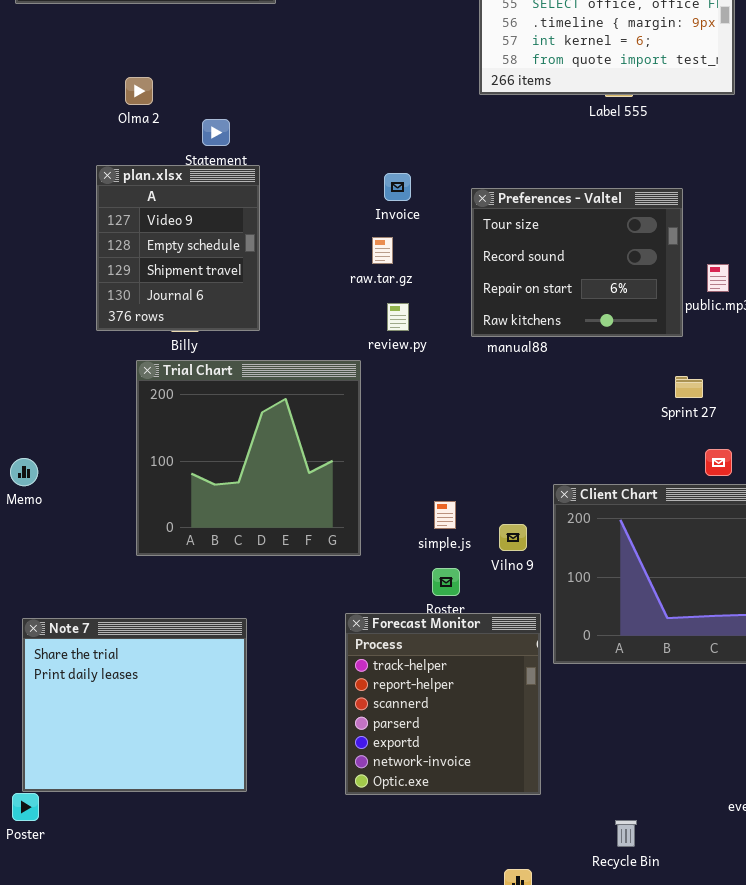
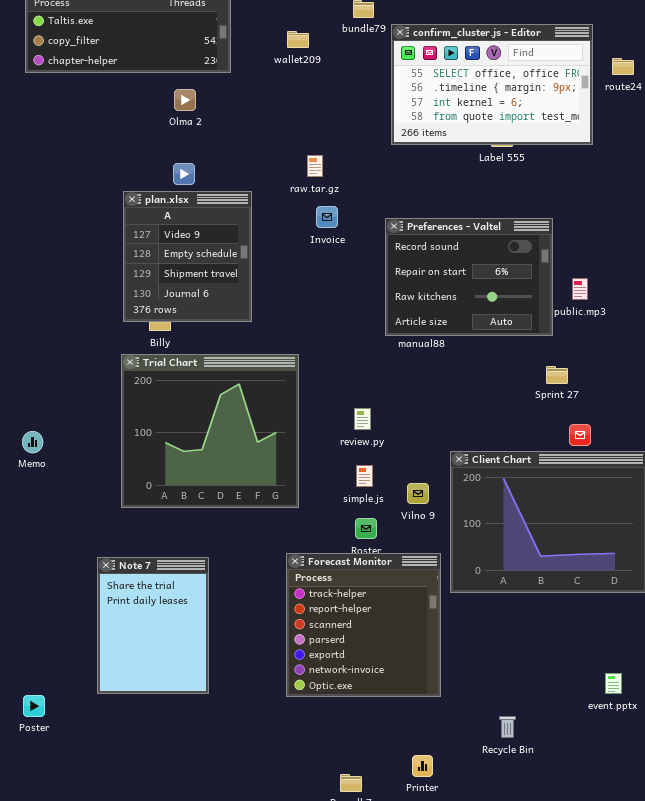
Olma 2: [125,77,153,105] -> [174,89,196,111], moved
plan.xlsx: [96,165,260,331] -> [123,191,252,322], moved
Preferences - Valtel: [471,188,683,337] -> [385,218,553,336], scrolled down 1 row
raw.tar.gz: [372,237,393,264] -> [307,155,323,177], moved
review.py: [387,303,409,331] -> [354,408,371,430], moved
Note 7: [22,618,247,792] -> [97,557,209,694], resized

